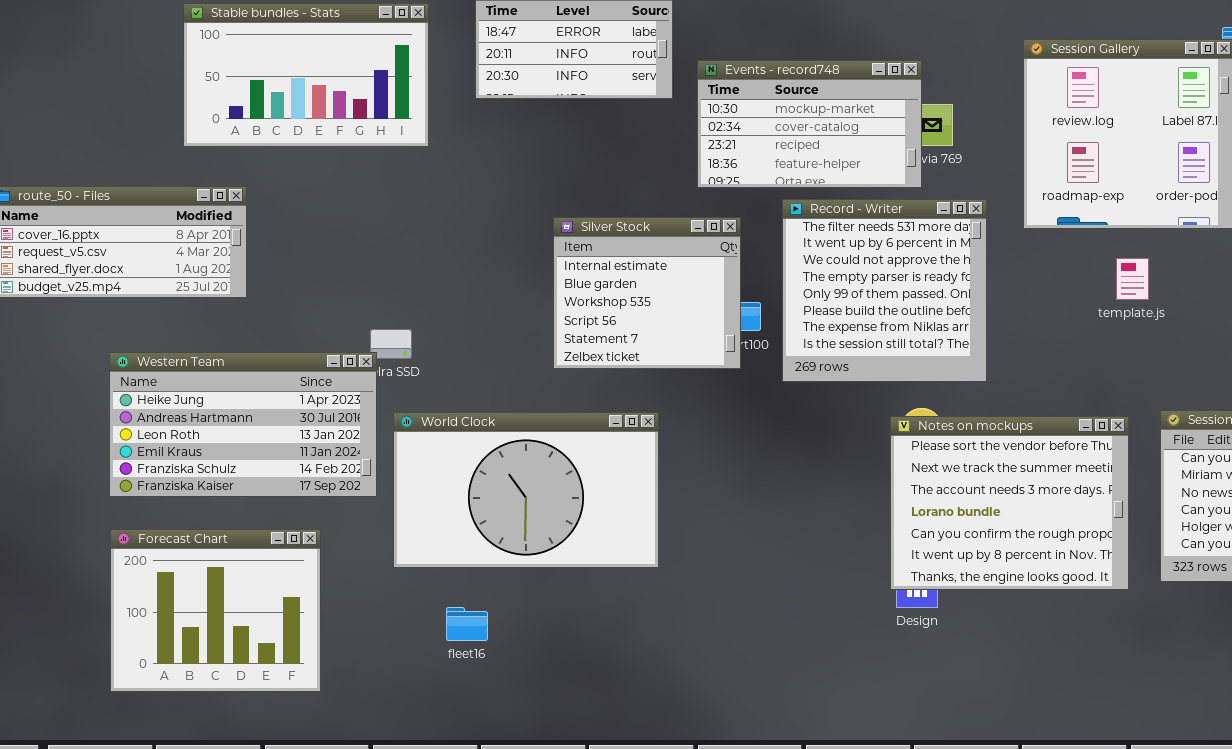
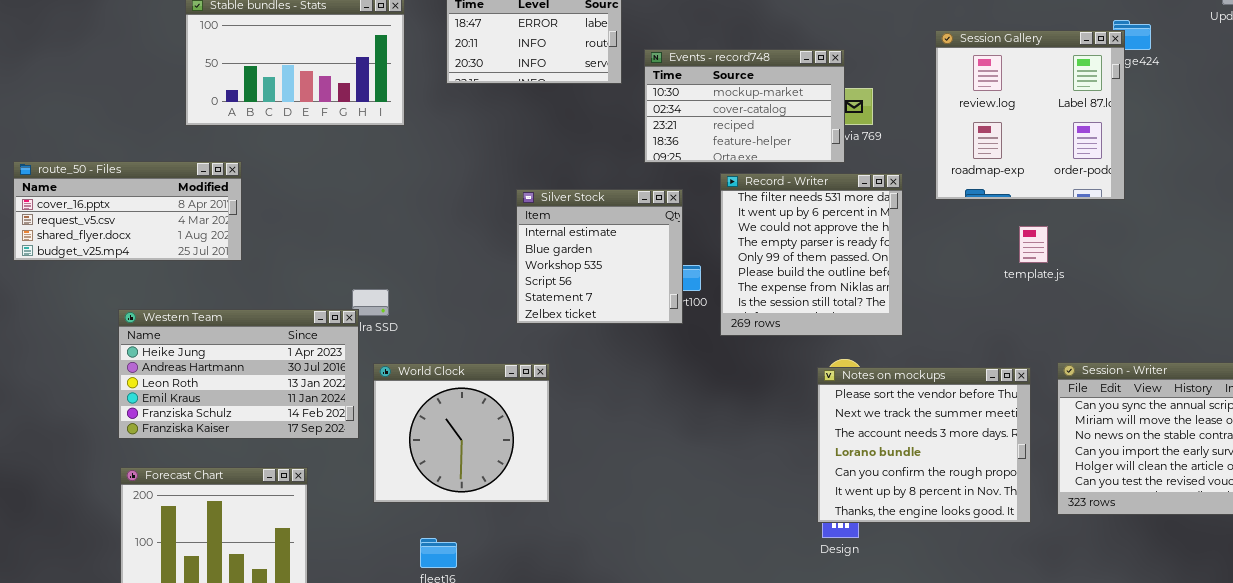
World Clock: [393,412,659,568] -> [373,363,550,503], resized

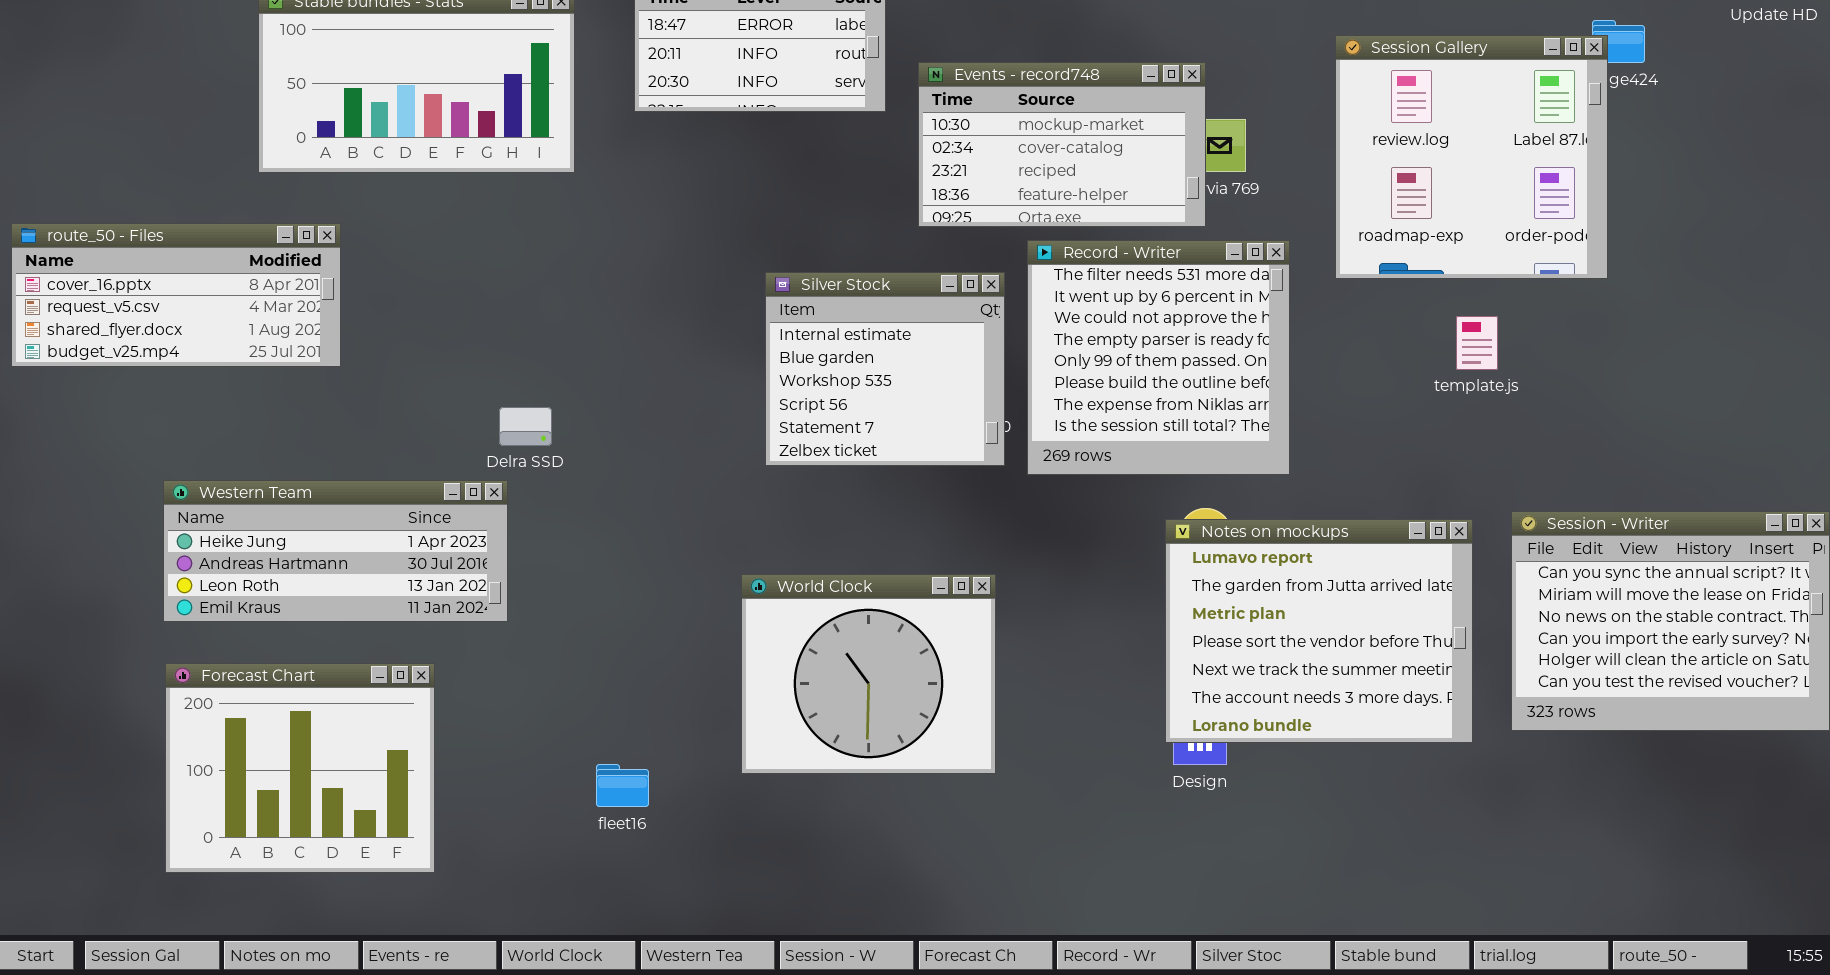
Silver Stock: [516,189,683,324] -> [765,272,1005,466], moved
Western Team: [118,309,359,439] -> [163,480,508,622], resized
World Clock: [373,363,550,503] -> [741,574,996,774], moved
Notes on mockups: [817,367,1031,523] -> [1165,519,1473,743], scrolled up 3 rows

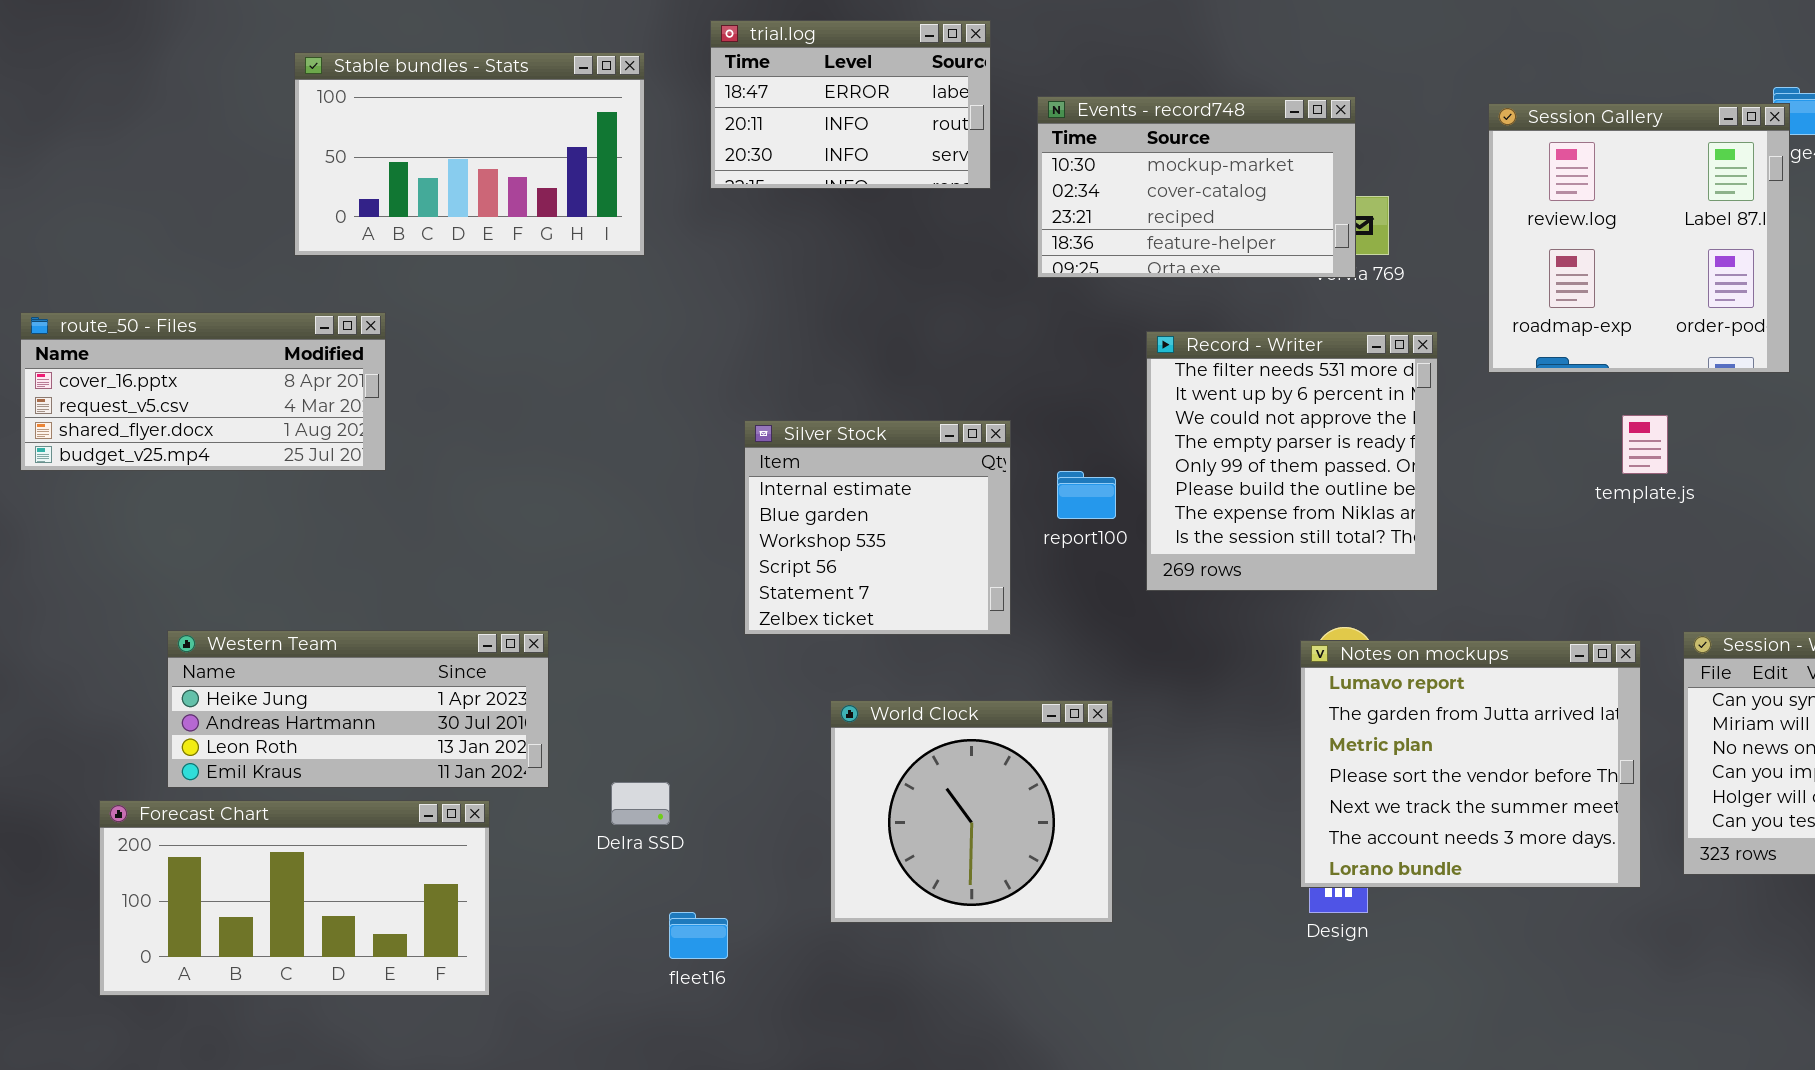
Events - record748: [918,62,1206,227] -> [1037,96,1356,278], moved
Silver Stock: [765,272,1005,466] -> [744,420,1011,635], moved
Delra SSD: [499,407,552,446] -> [611,782,670,825], moved
Western Team: [163,480,508,622] -> [167,630,549,788], moved
Forecast Chart: [165,663,435,873] -> [99,800,490,996], resized

